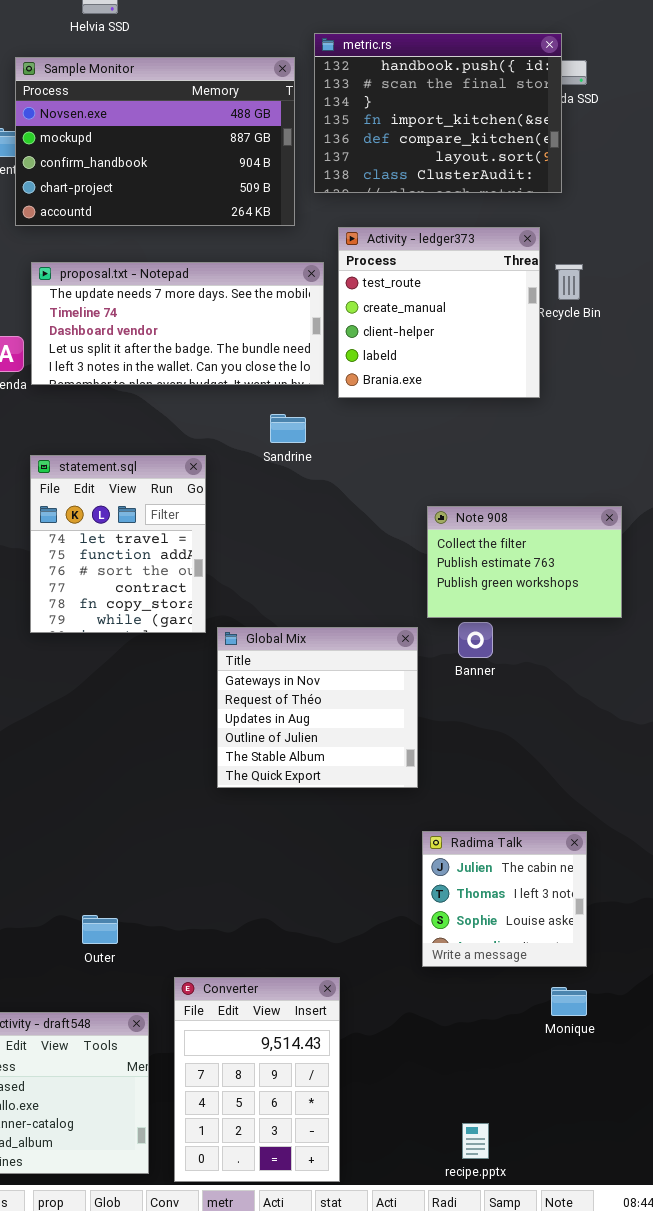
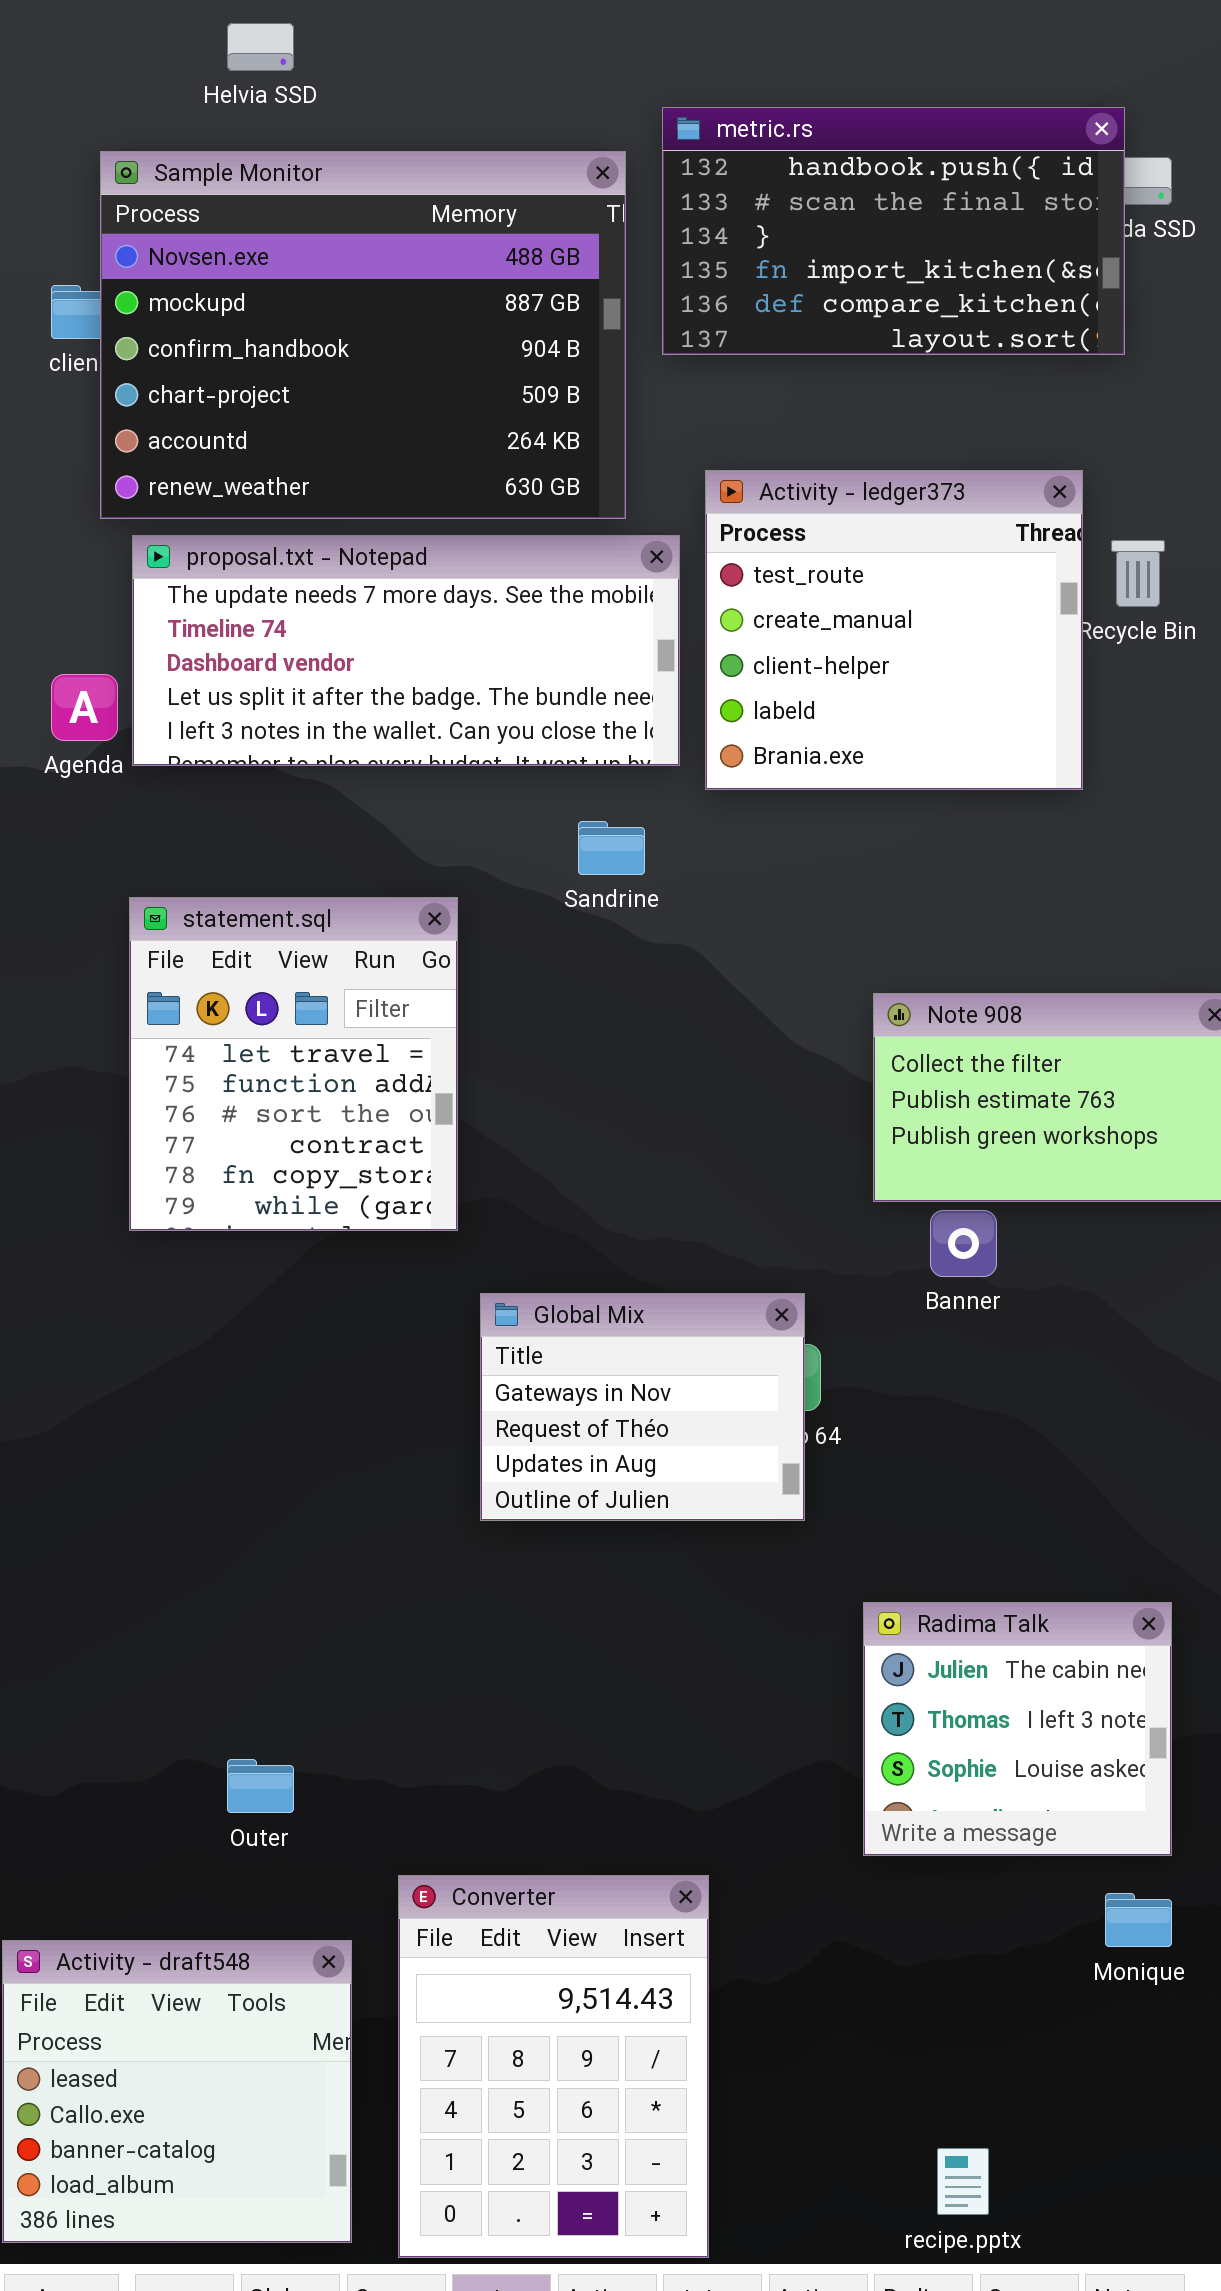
metric.rs: [314,33,562,193] -> [662,107,1125,355], resized
Sample Monitor: [15,57,295,226] -> [100,151,626,519], resized
Global Mix: [217,627,418,788] -> [480,1293,805,1521], resized

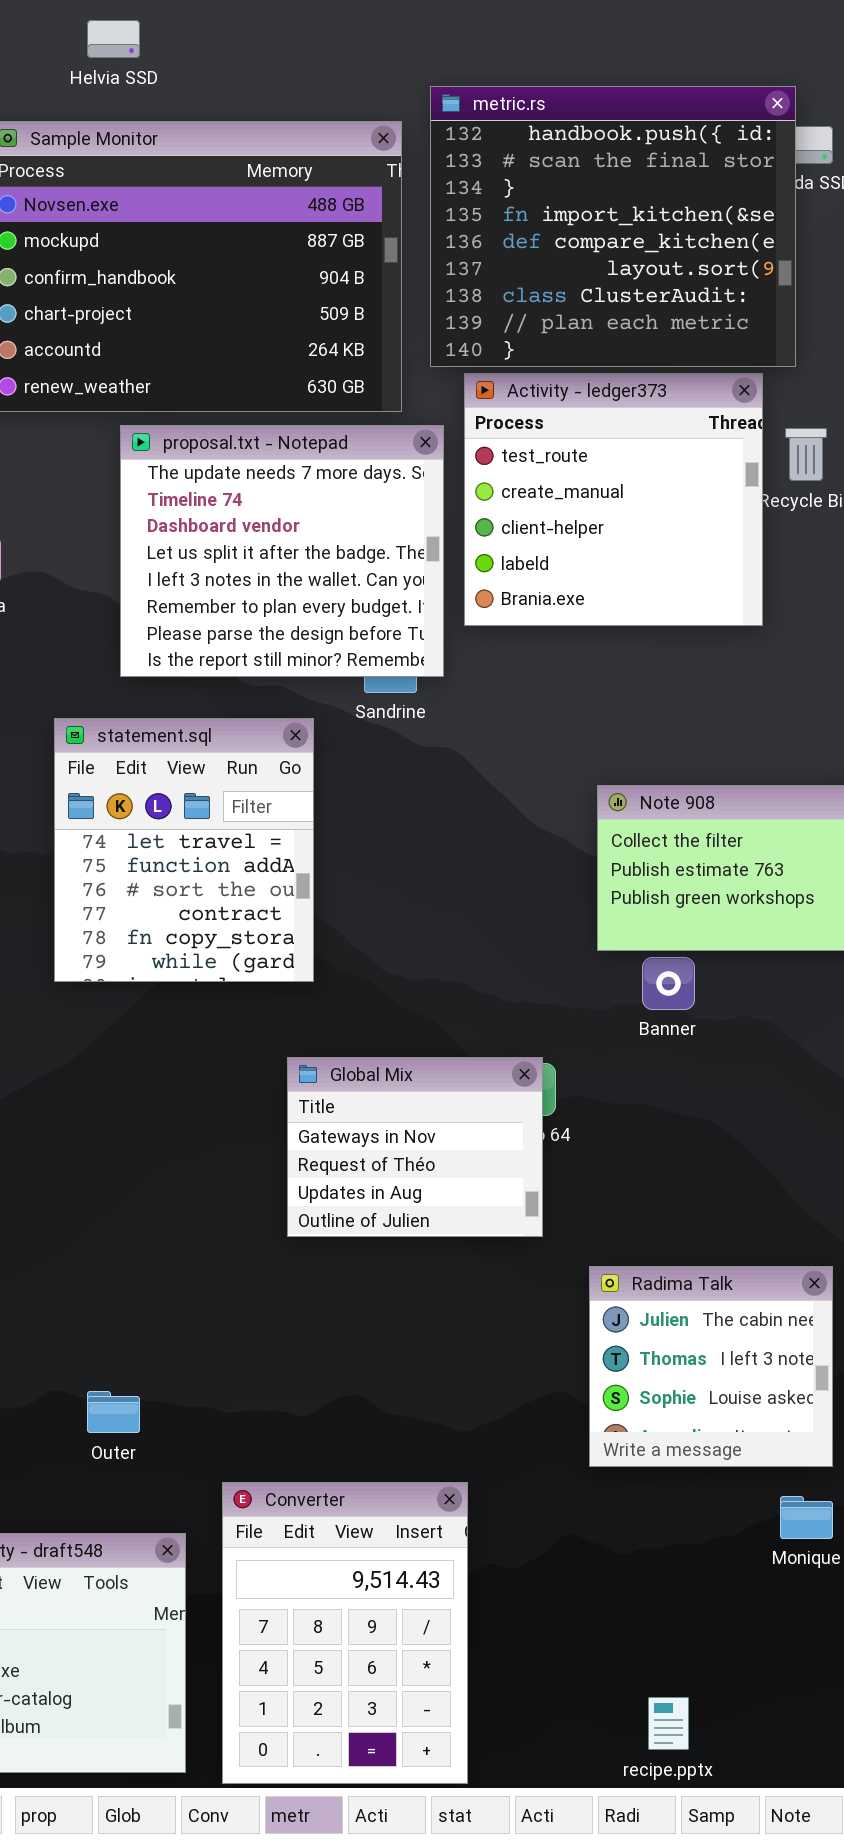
metric.rs: [662,107,1125,355] -> [430,86,796,367], resized
proposal.txt - Notepad: [132,535,680,766] -> [120,425,444,677], resized
statement.sql: [129,897,458,1231] -> [54,718,314,982], moved
Global Mix: [480,1293,805,1521] -> [287,1057,543,1237], moved

